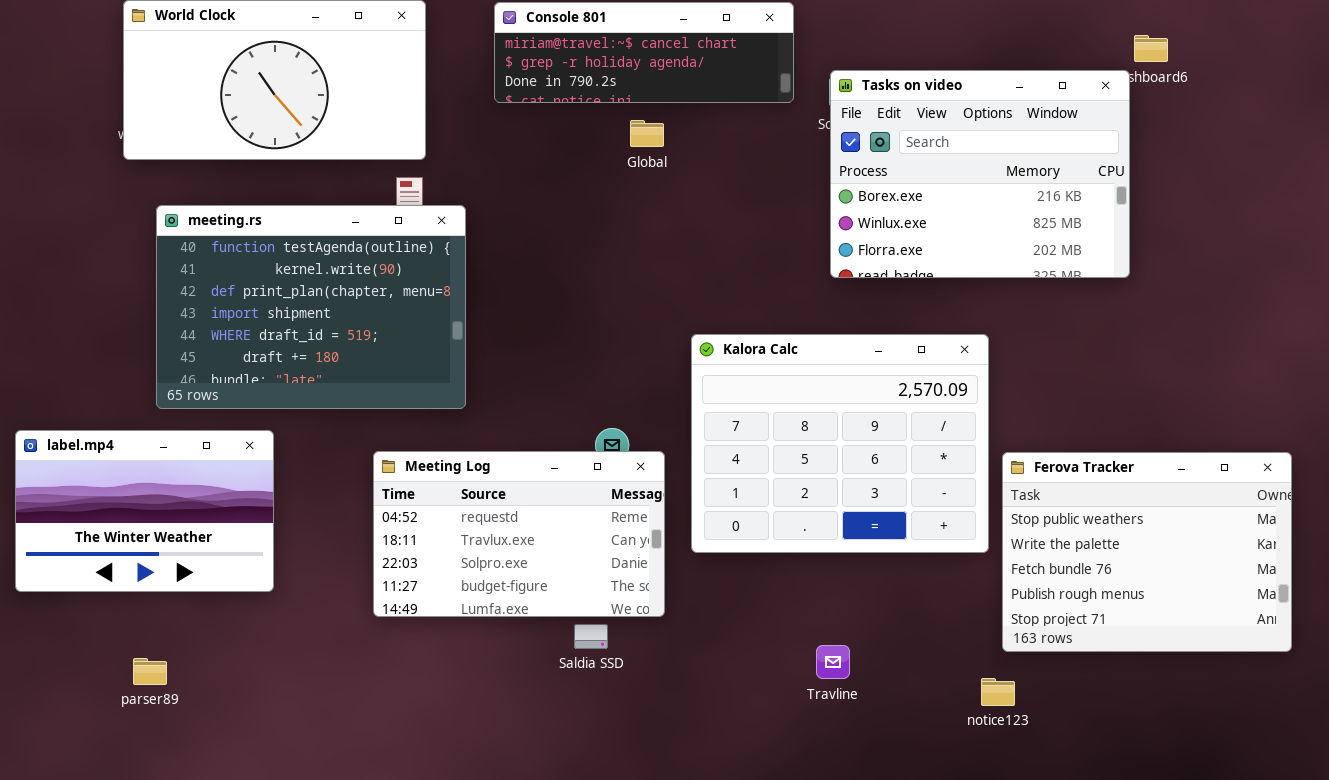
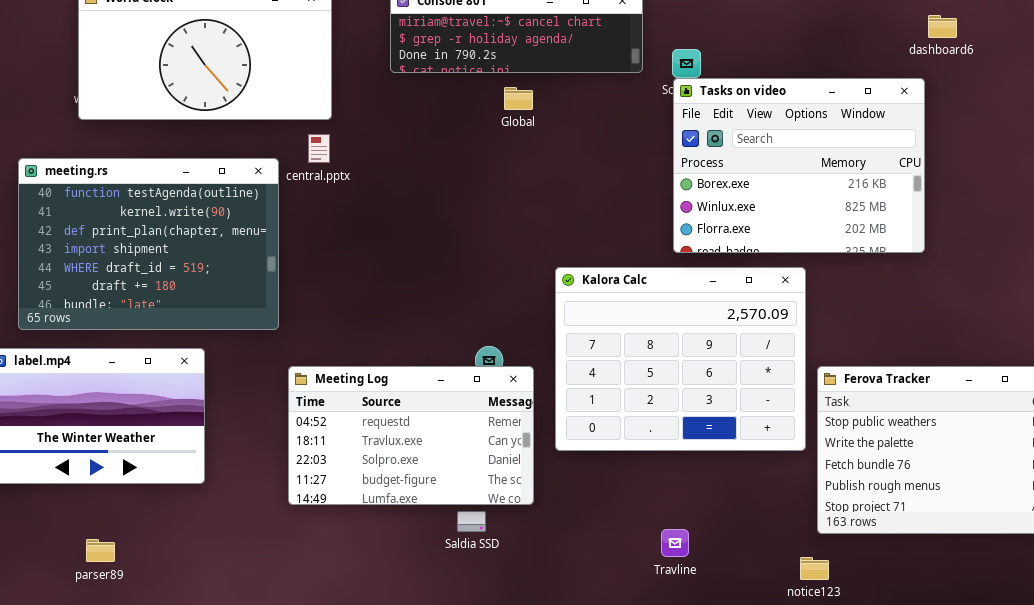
Tasks on video: [830,70,1130,278] -> [673,78,925,253], moved
meeting.rs: [156,205,466,409] -> [18,158,279,330], moved

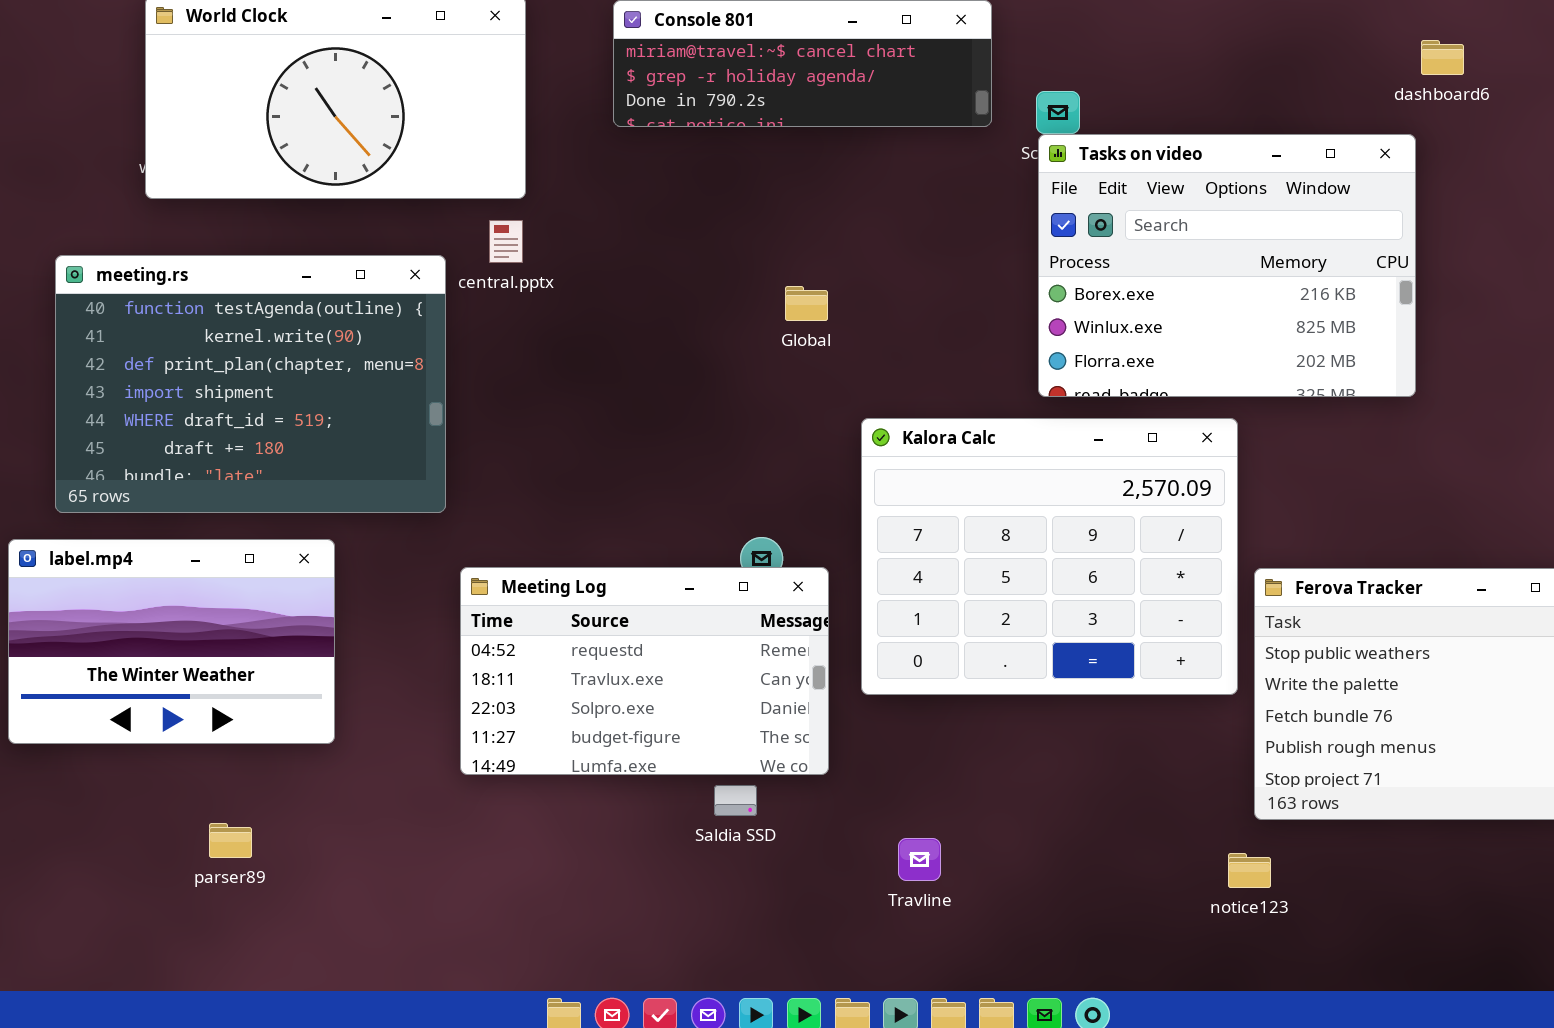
Global: [504,87,533,110] -> [785,286,828,321], moved
Travline: [661,529,689,557] -> [898,838,941,881], moved
parser89: [86,539,115,562] -> [209,823,252,858], moved

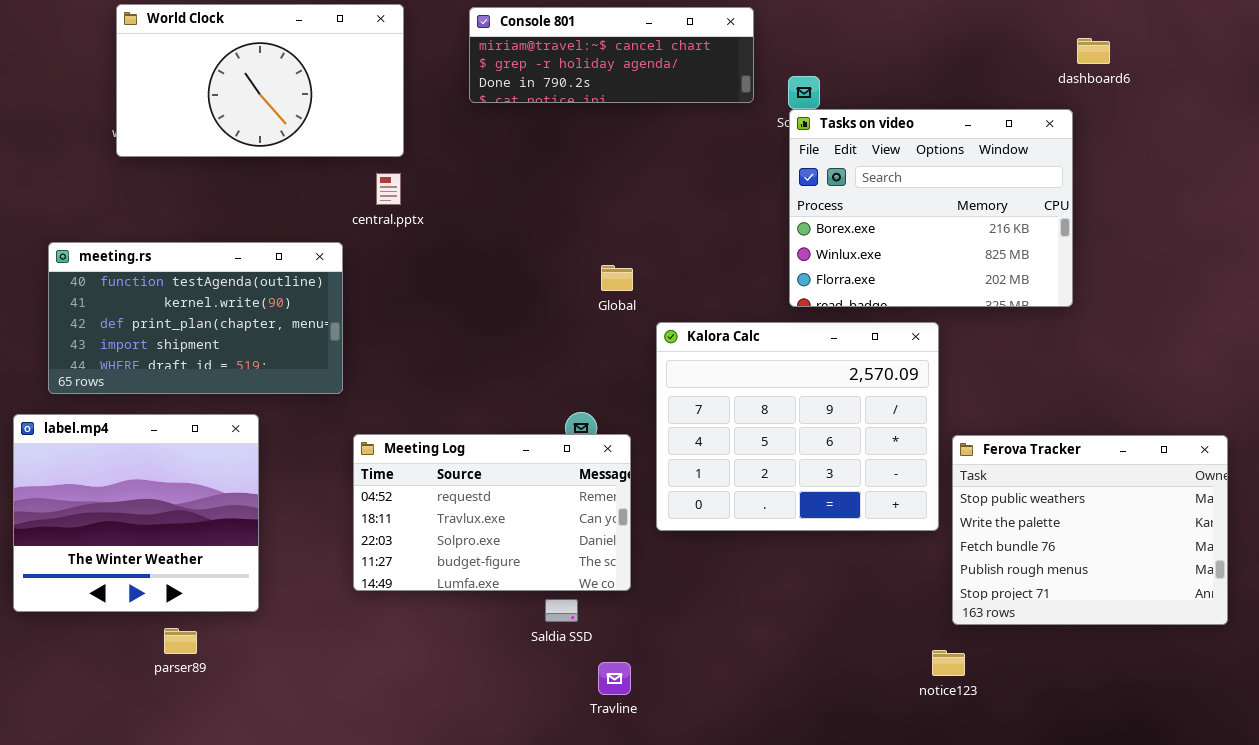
meeting.rs: [55,255,446,513] -> [48,242,343,394], resized
Global: [785,286,828,321] -> [601,265,633,291], moved
label.mp4: [8,539,335,744] -> [13,414,259,612], resized
Travline: [898,838,941,881] -> [598,662,631,695], moved

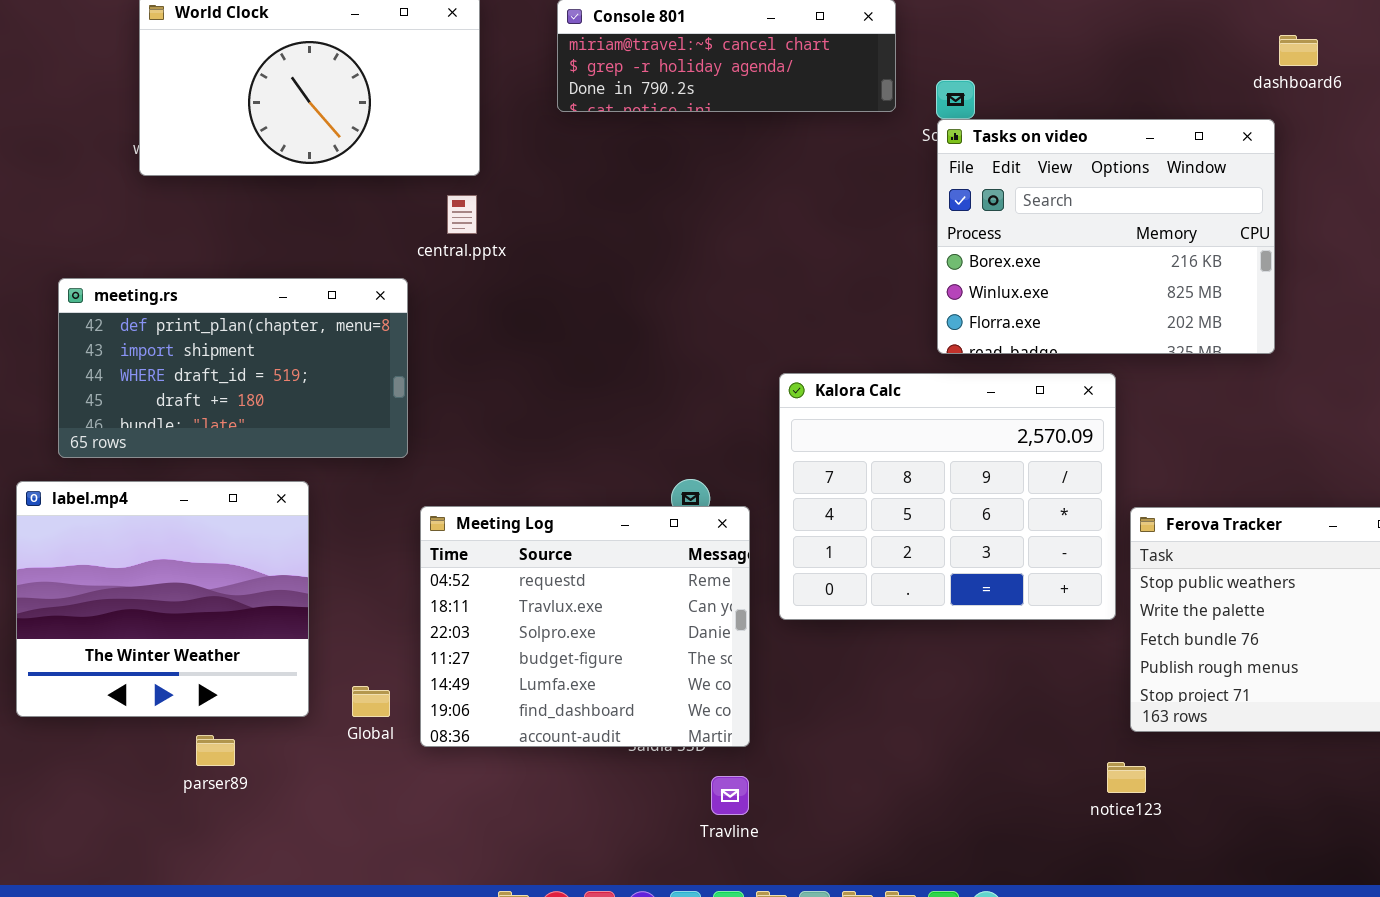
meeting.rs: [48,242,343,394] -> [58,278,408,458], scrolled down 2 rows
Global: [601,265,633,291] -> [352,686,390,717], moved
Meeting Log: [353,434,631,591] -> [420,506,750,747], resized

